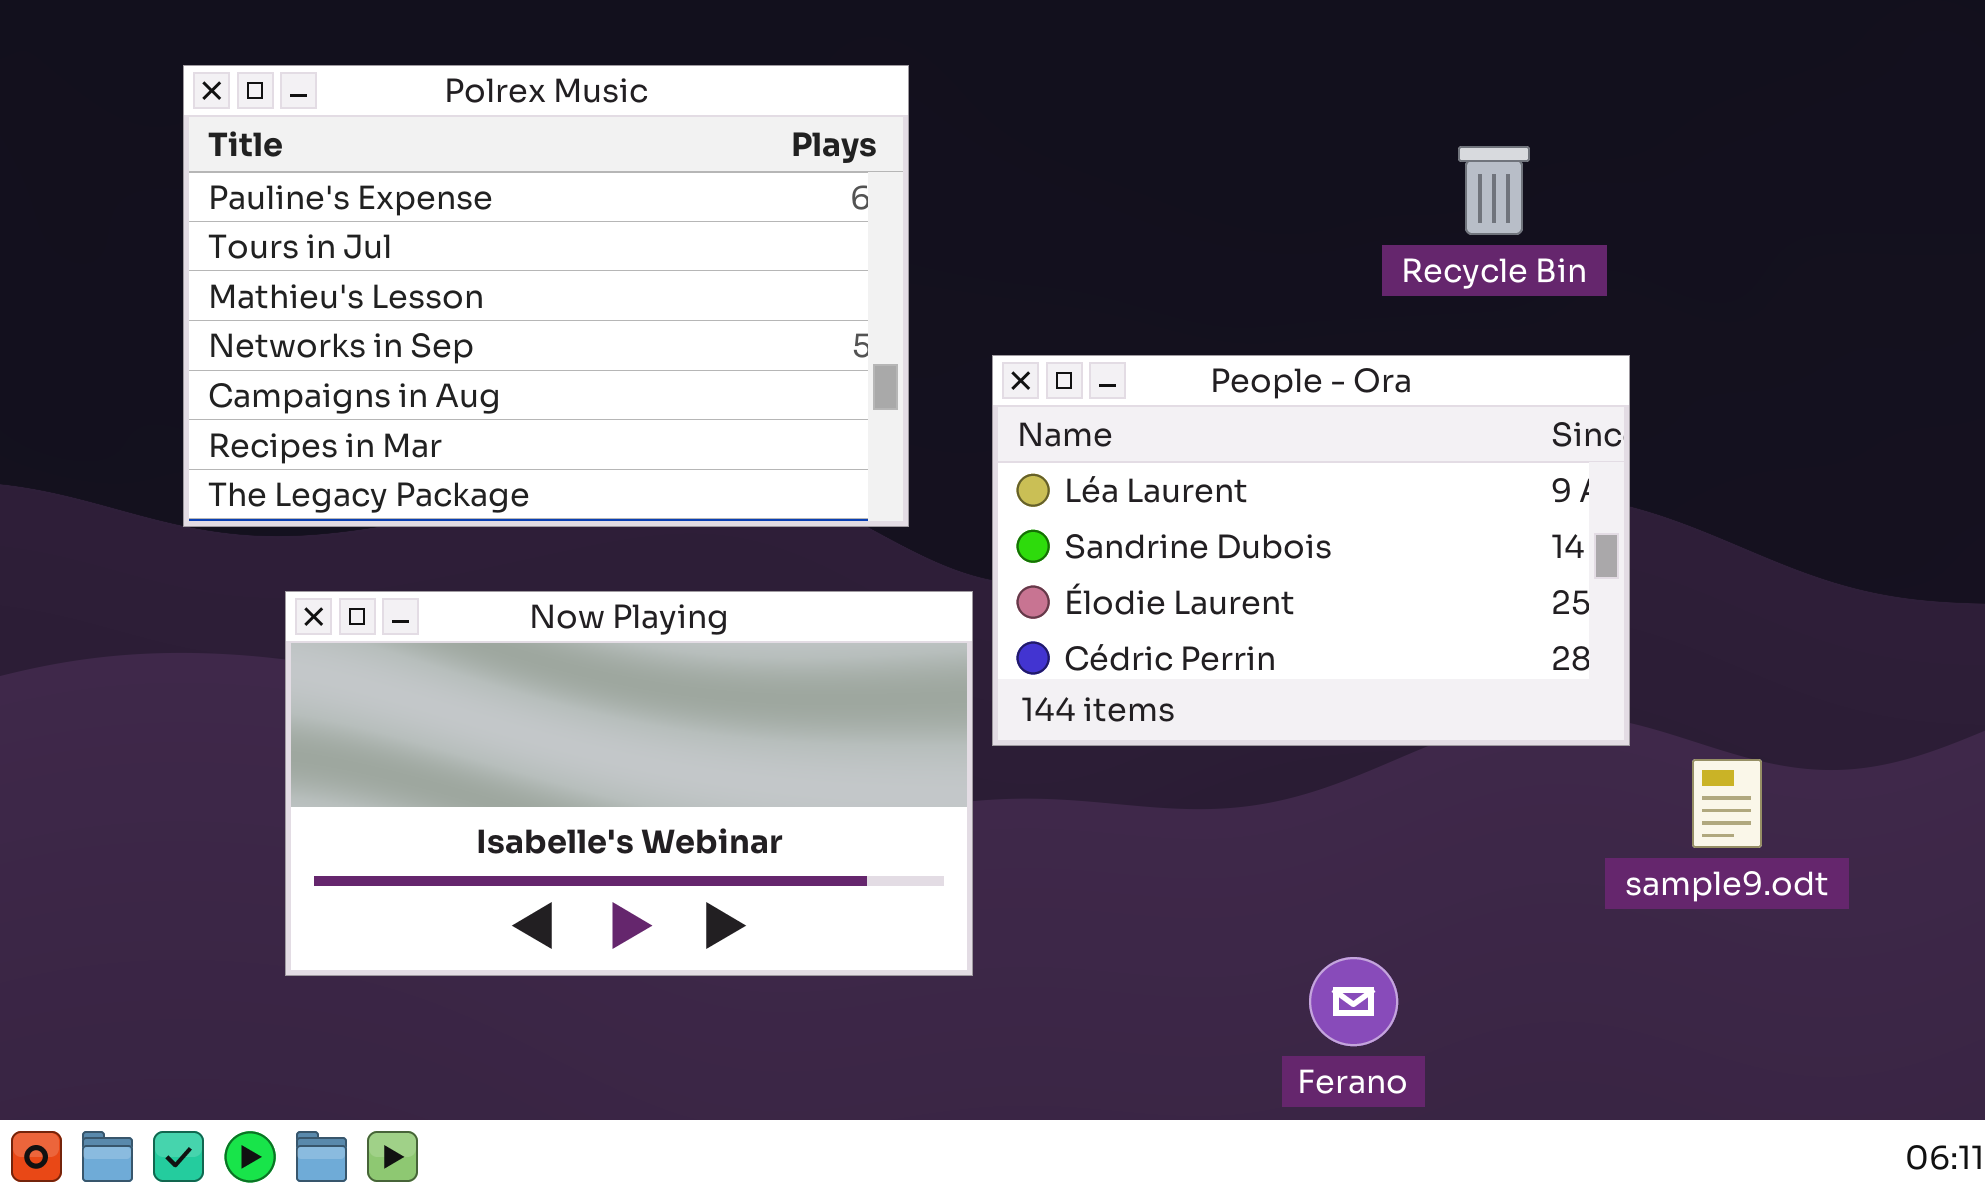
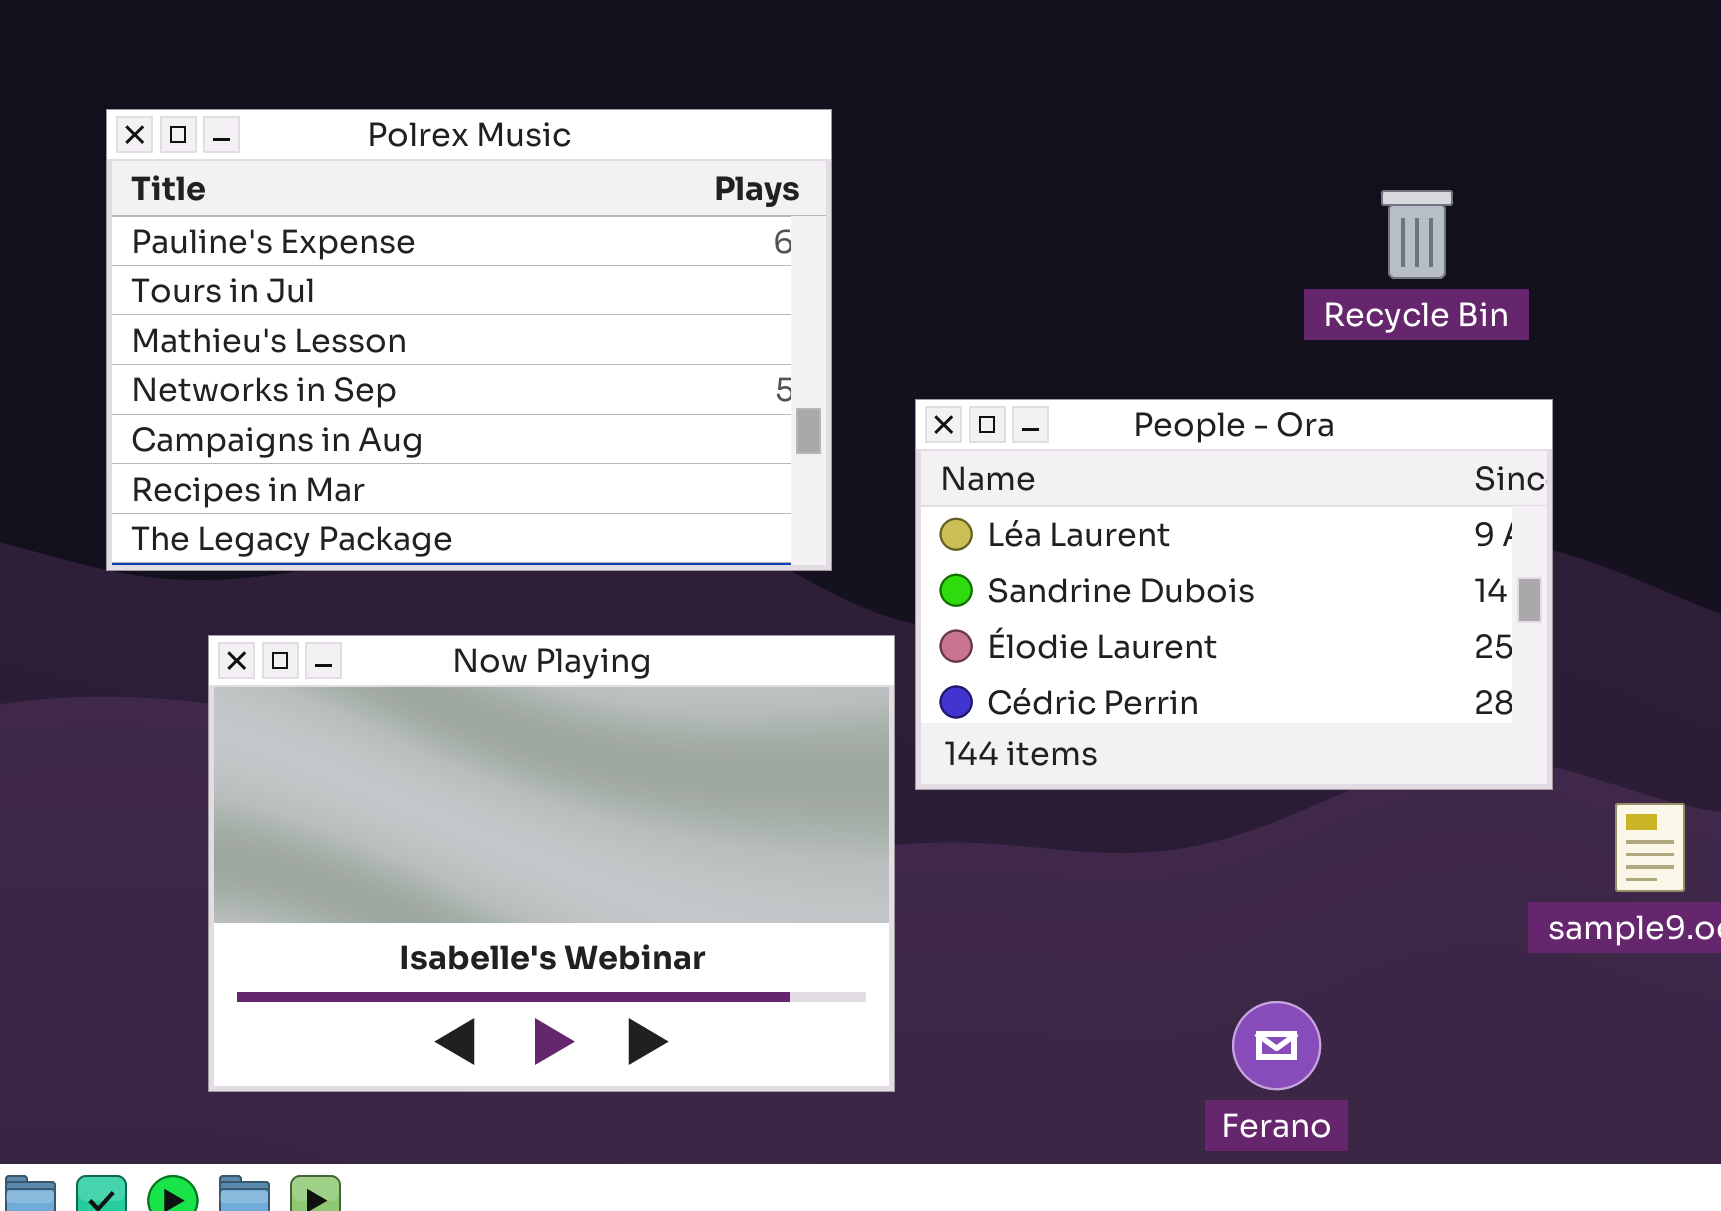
Now Playing: [285,591,973,976] -> [208,635,895,1092], resized

